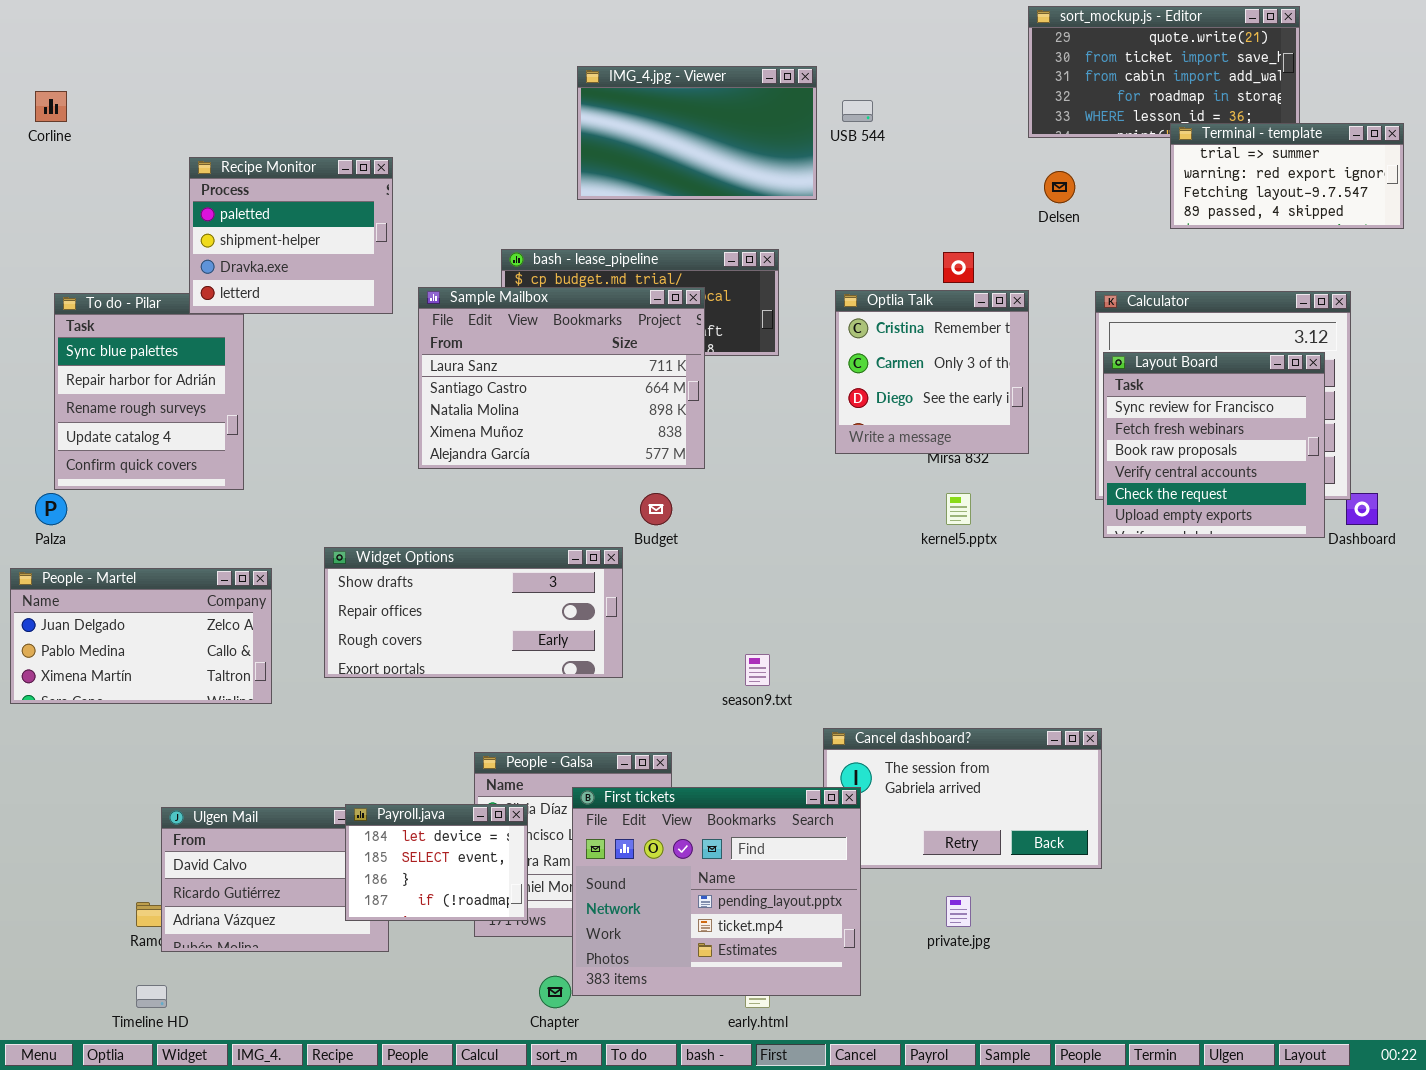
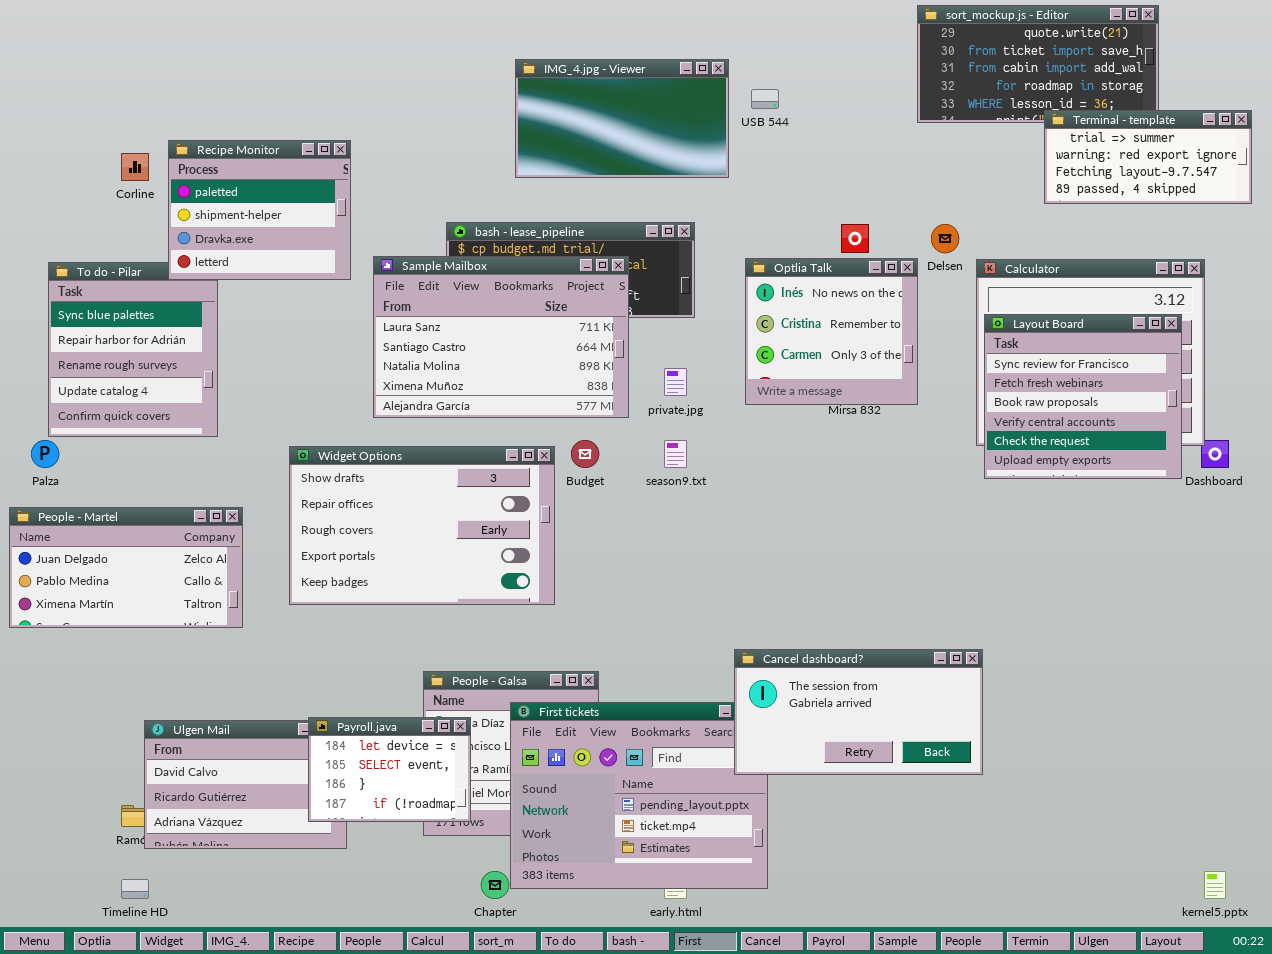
Corline: [35,91,67,122] -> [121,153,149,181], moved
Delsen: [1044,171,1075,203] -> [931,224,959,253], moved
Optlia Talk: [835,290,1029,454] -> [745,258,918,405], scrolled up 1 row
kernel5.pptx: [946,493,971,525] -> [1204,871,1226,899], moved
Widget Options: [324,547,623,678] -> [289,446,555,605], resized
season9.txt: [745,654,770,686] -> [664,440,687,468], moved
Cancel dashboard?: [823,728,1102,869] -> [734,649,983,775], raised
private.jpg: [946,896,971,927] -> [664,368,687,396], moved

